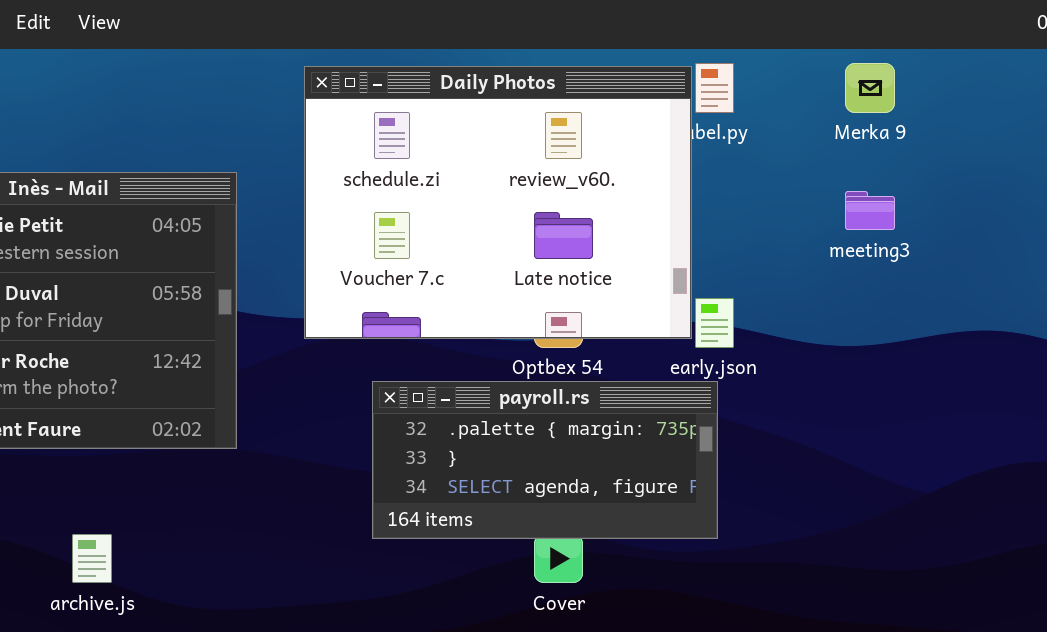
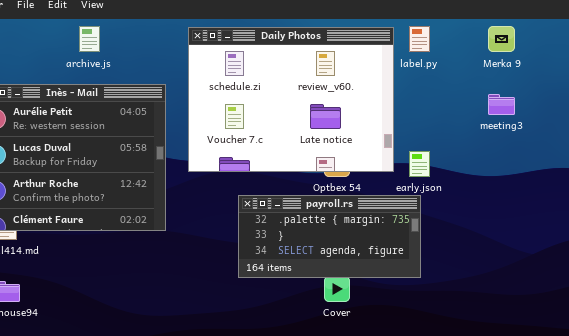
Daily Photos: [304,66,692,339] -> [188,27,394,172], moved
archive.js: [72,534,112,583] -> [79,26,100,52], moved

